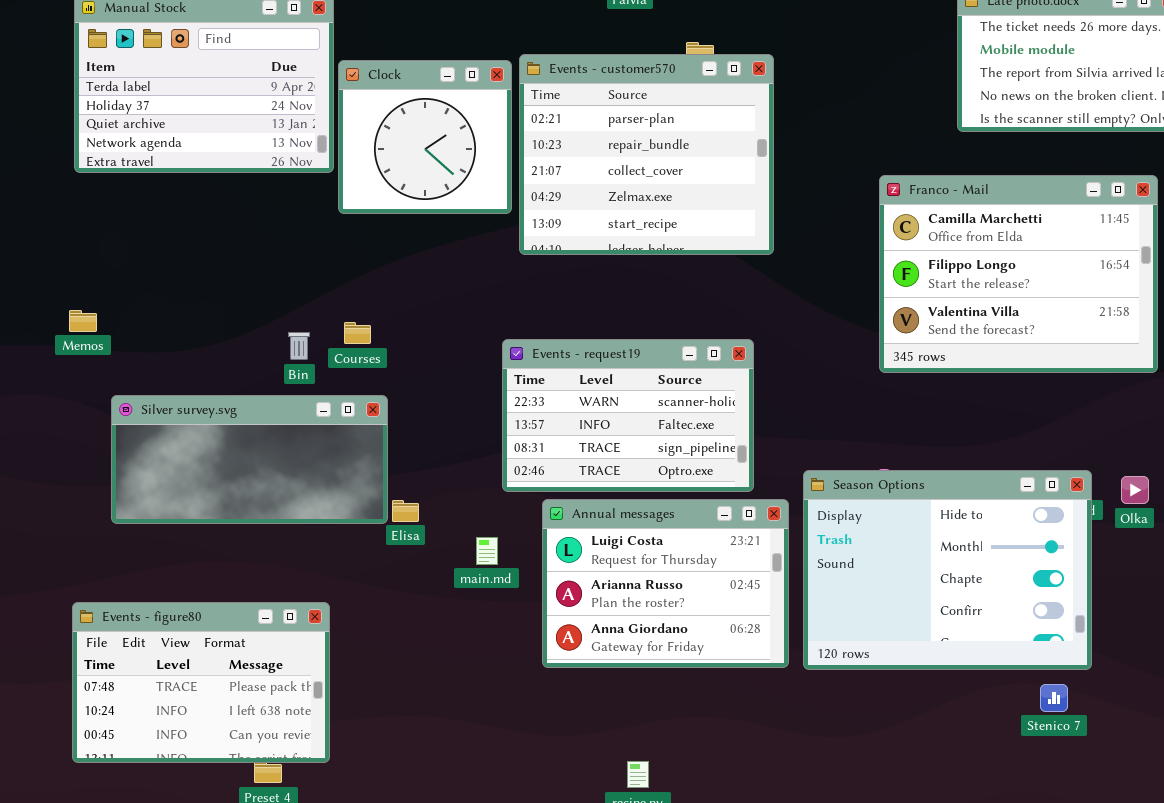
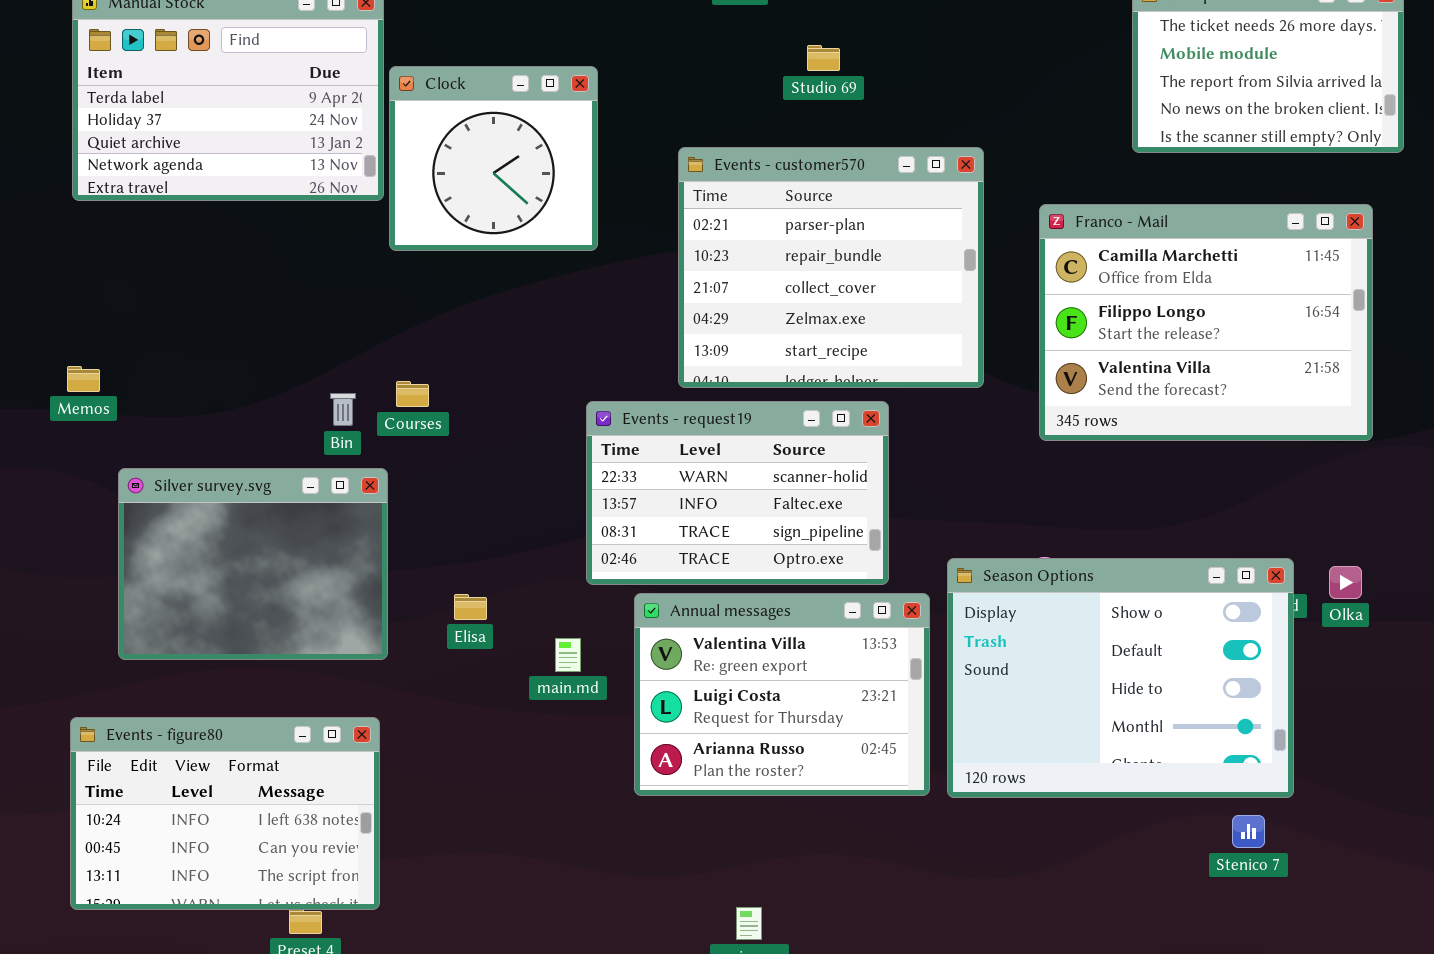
Events - customer570: [519,54,774,255] -> [678,147,984,388], moved
Silver survey.svg: [111,395,388,524] -> [118,468,388,660], resized
Season Options: [803,470,1092,670] -> [947,558,1294,798], scrolled up 2 rows
Annual messages: [542,499,789,668] -> [634,593,930,796], scrolled up 1 row
Events - figure80: [72,602,330,763] -> [70,717,380,910], scrolled down 1 row

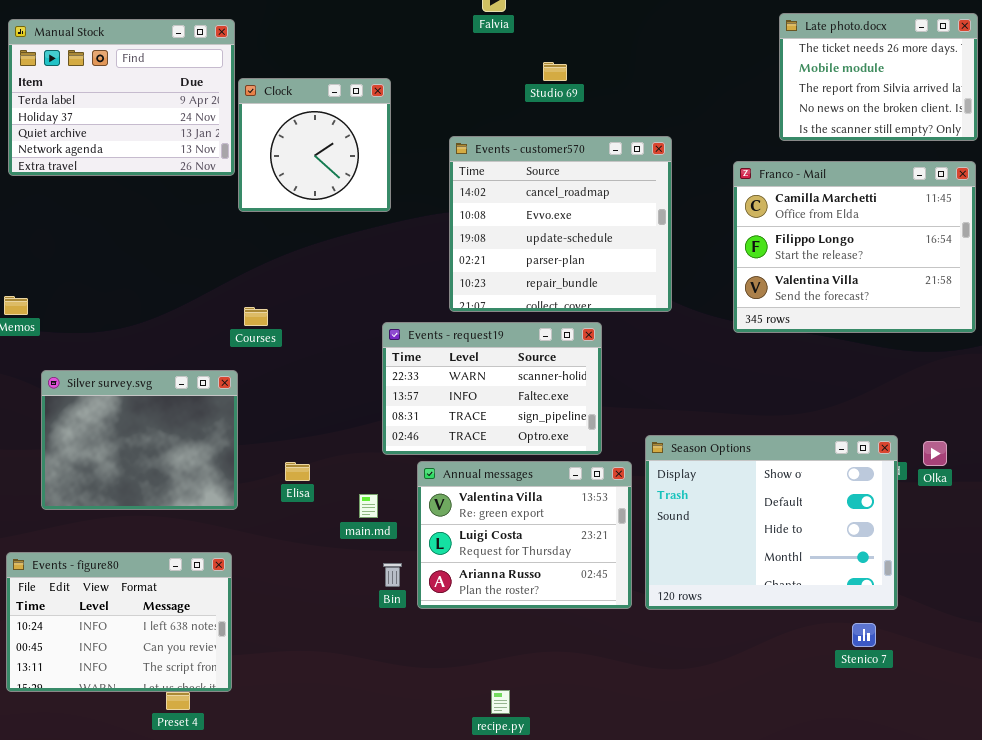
Events - customer570: [678,147,984,388] -> [449,136,672,312], scrolled up 3 rows
Franco - Mail: [1039,204,1373,441] -> [733,161,976,333], moved
Bin: [330,393,356,426] -> [383,563,402,587], moved

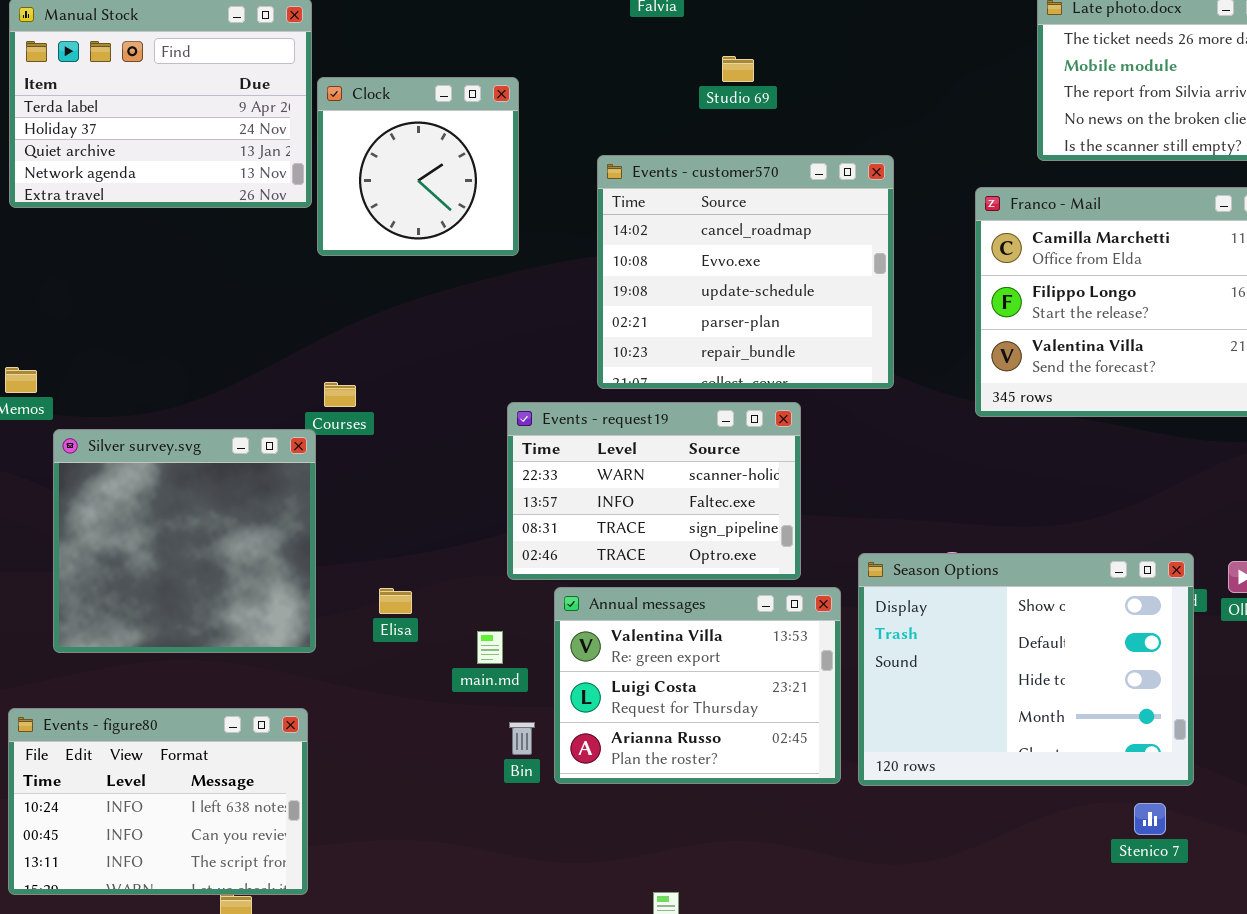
Silver survey.svg: [41,370,238,510] -> [53,429,316,653], resized

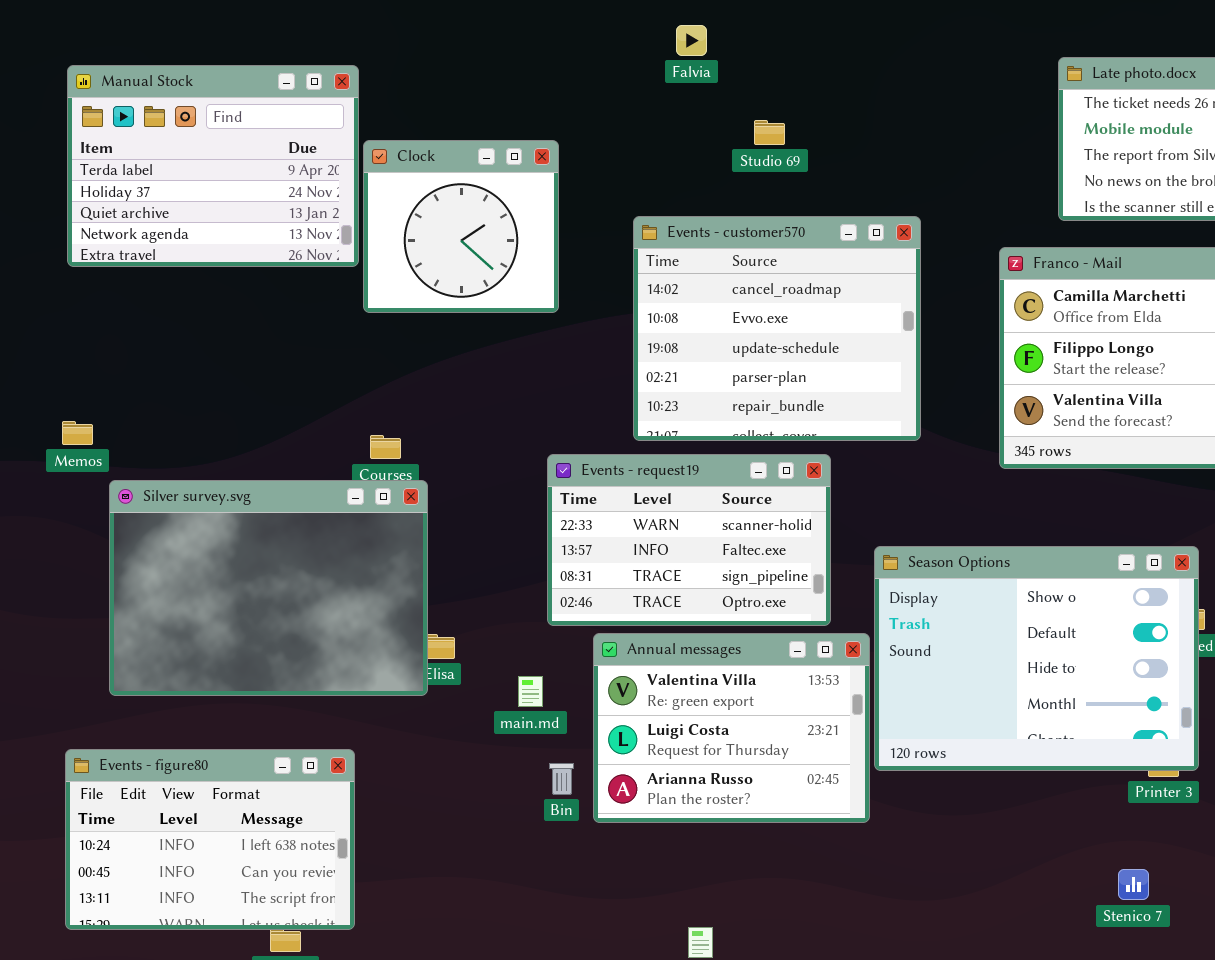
Silver survey.svg: [53,429,316,653] -> [109,480,428,696], resized
Season Options: [858,553,1194,786] -> [874,546,1199,771], moved
Stenico 7: [1134,803,1166,835] -> [1118,869,1149,900], moved

